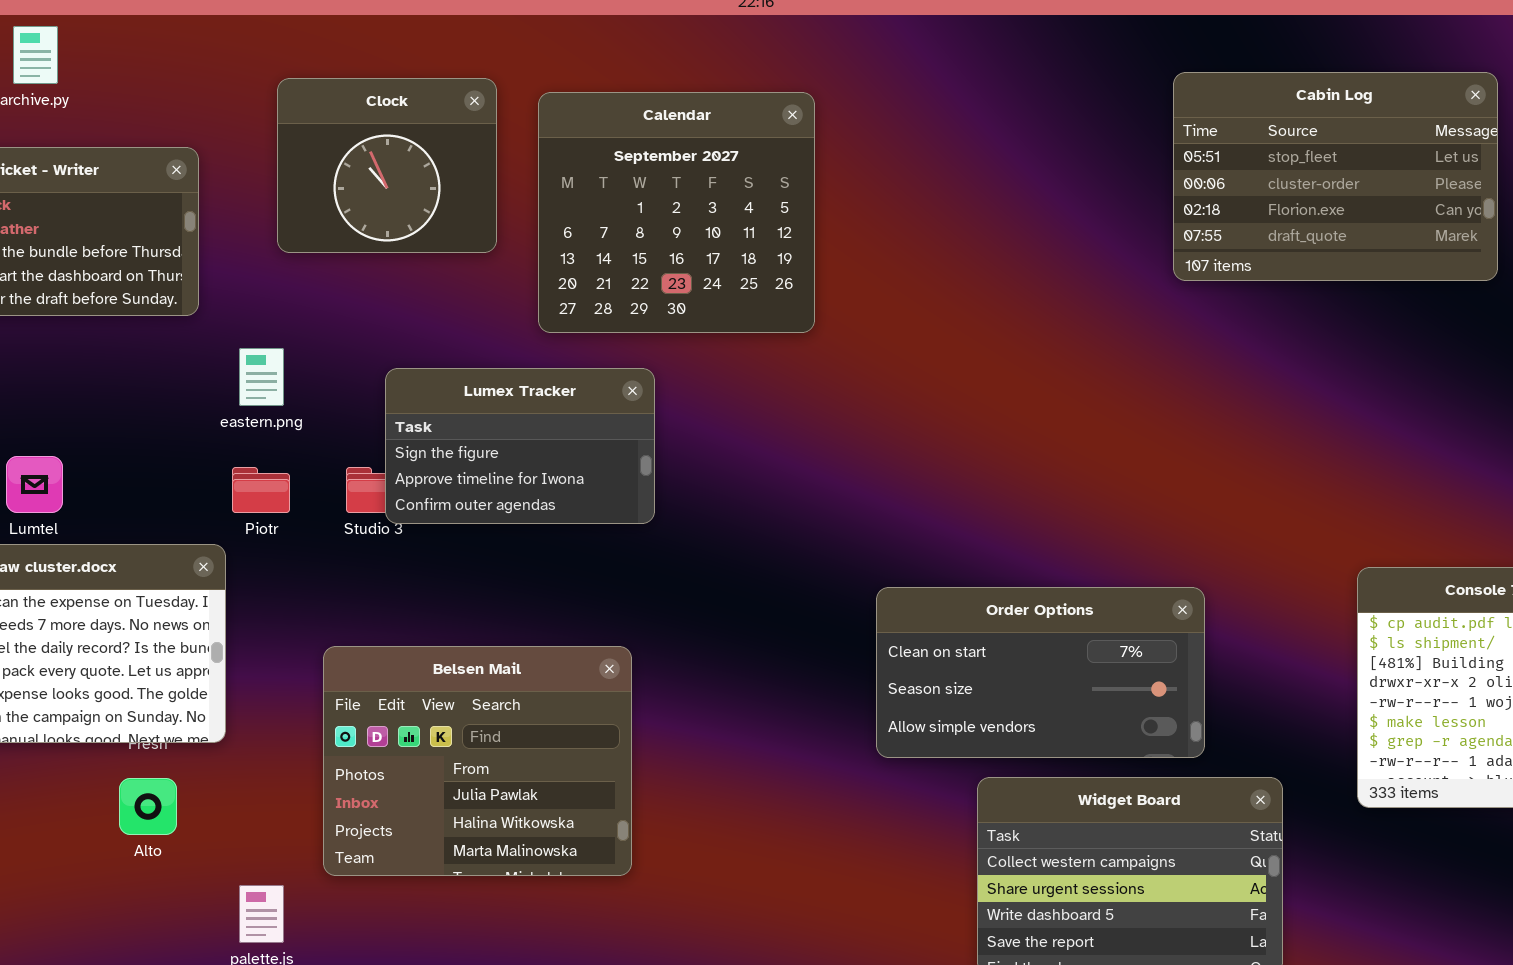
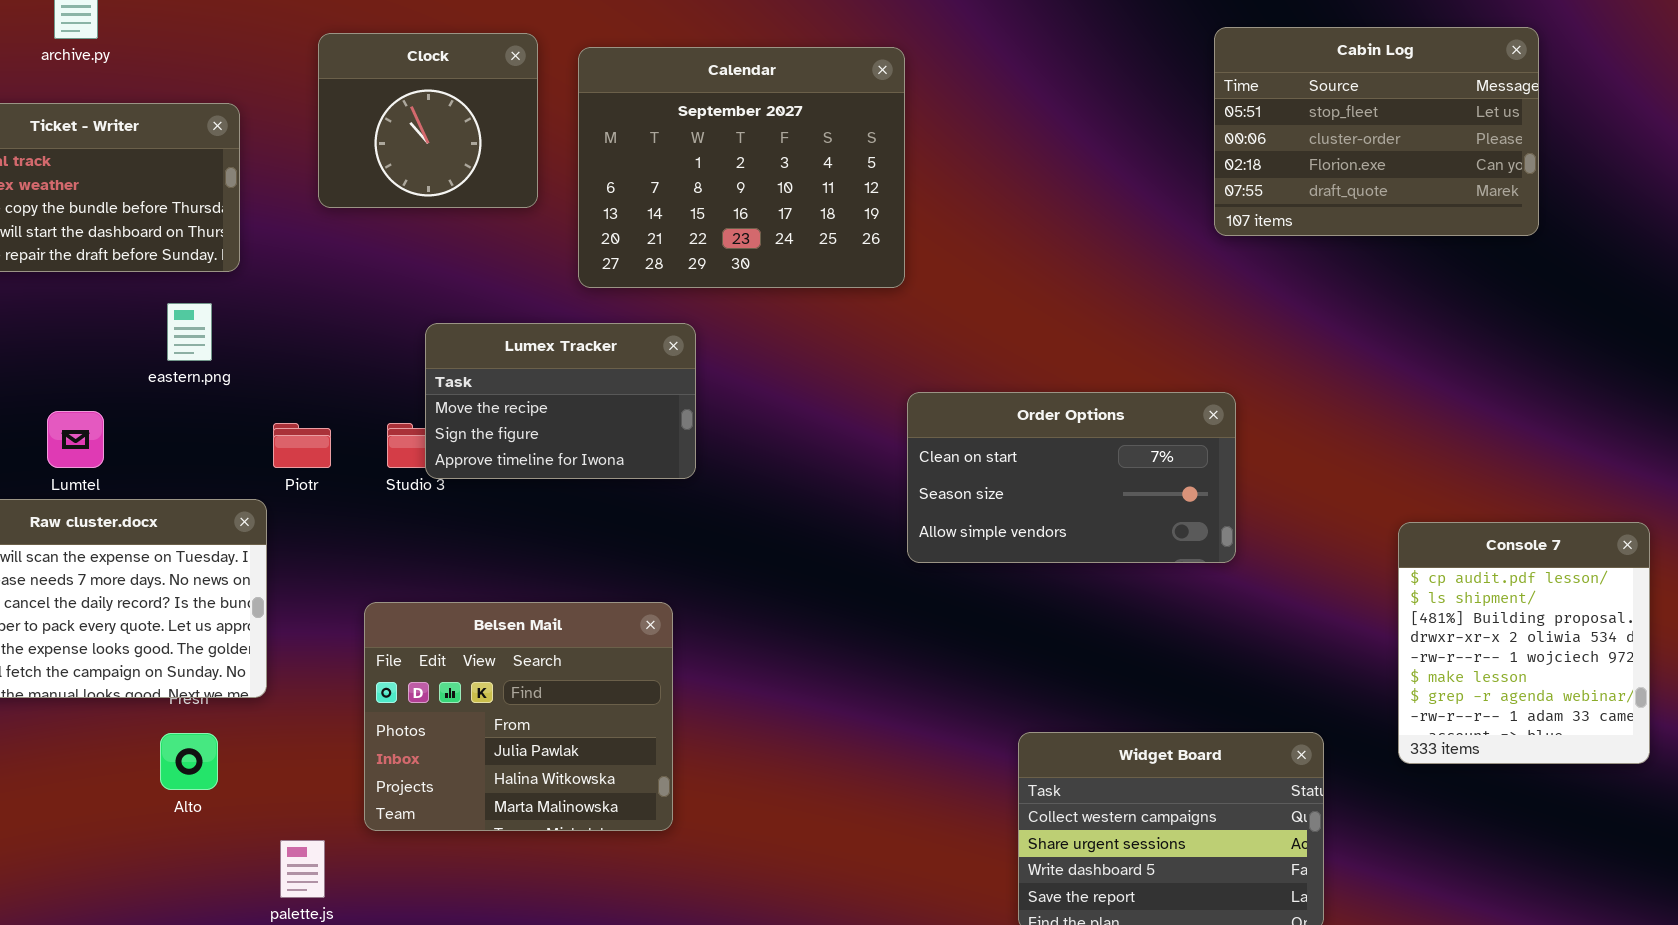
Calendar: [538,92,815,333] -> [578,47,905,288], resized
eastern.png: [239,348,284,406] -> [167,303,212,361], moved
Lumex Tracker: [385,368,655,524] -> [425,323,696,479], scrolled up 1 row
Order Options: [876,587,1205,758] -> [907,392,1236,563], moved

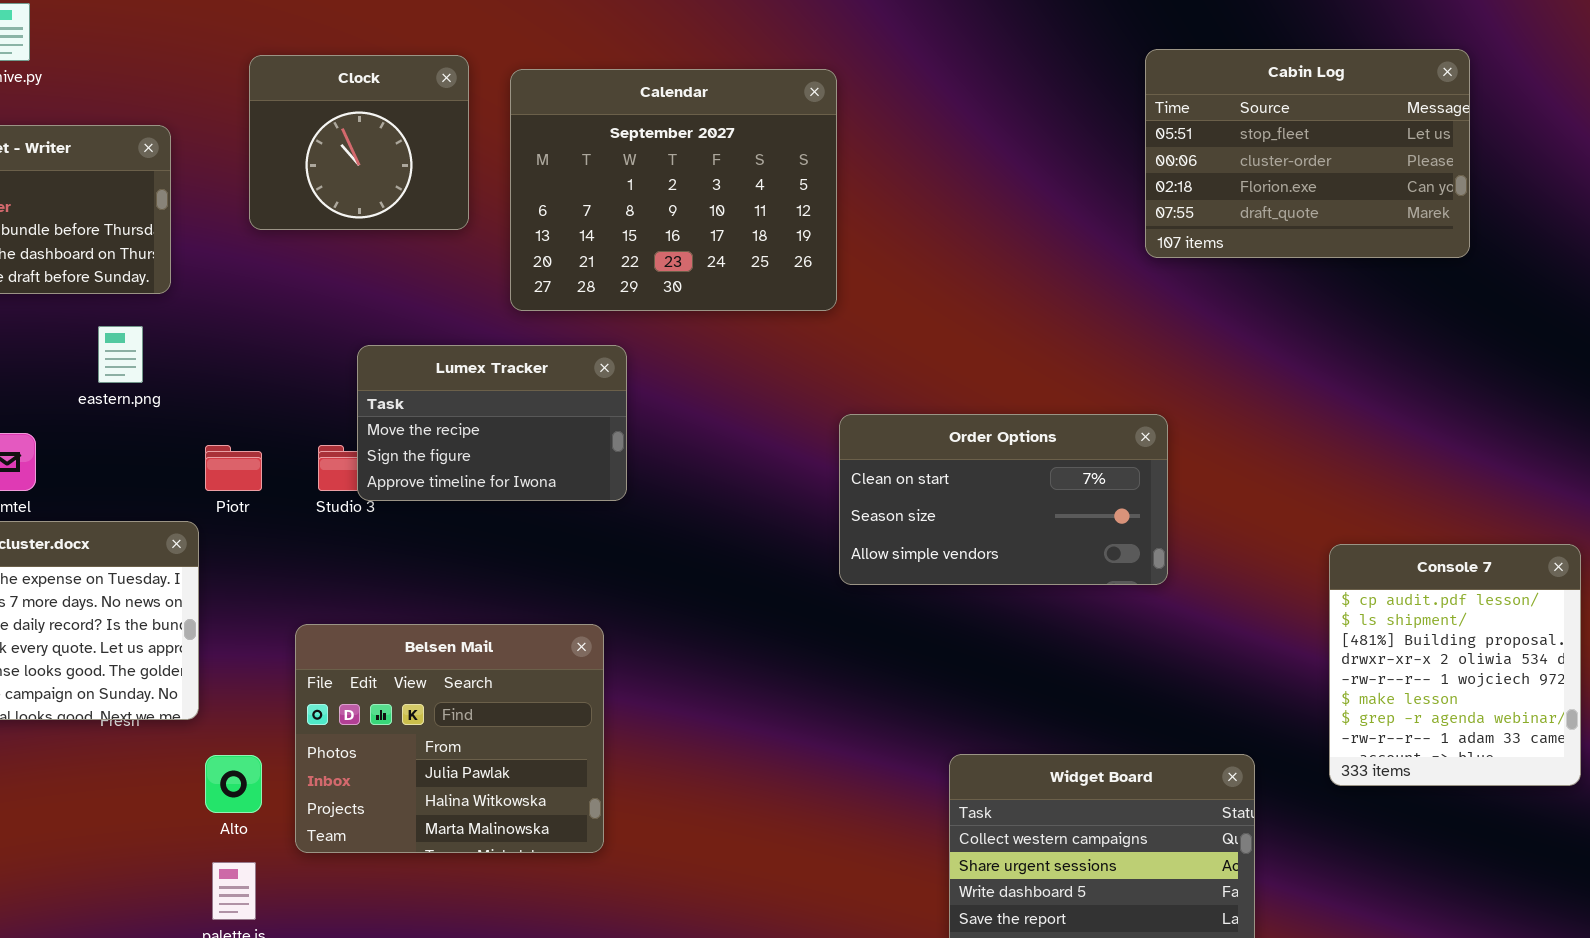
Alto: [160,733,218,790] -> [205,755,262,813], moved

